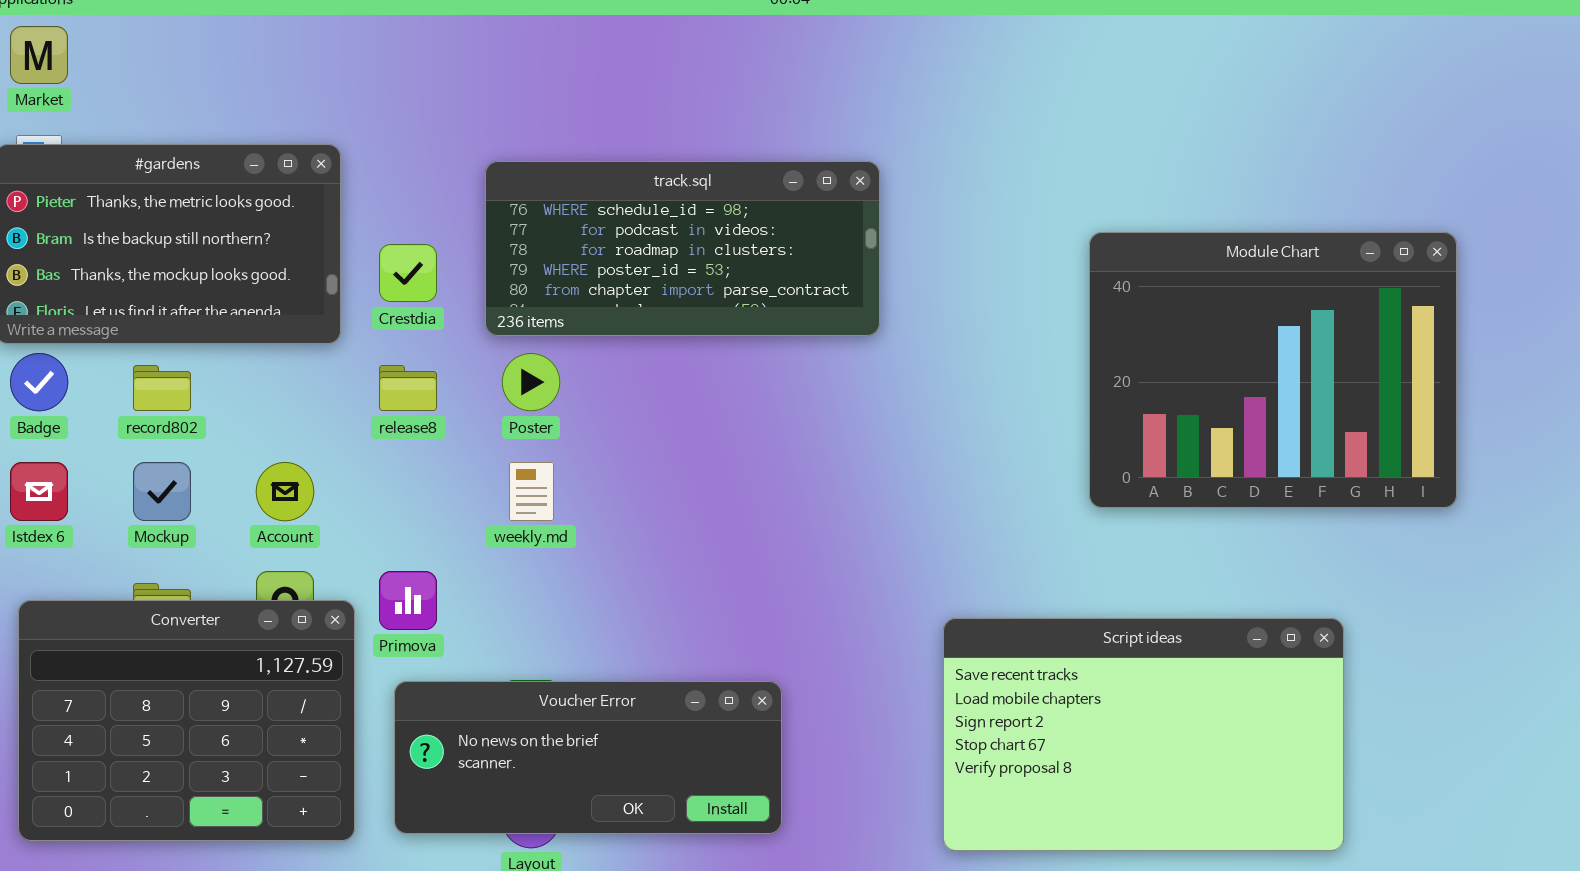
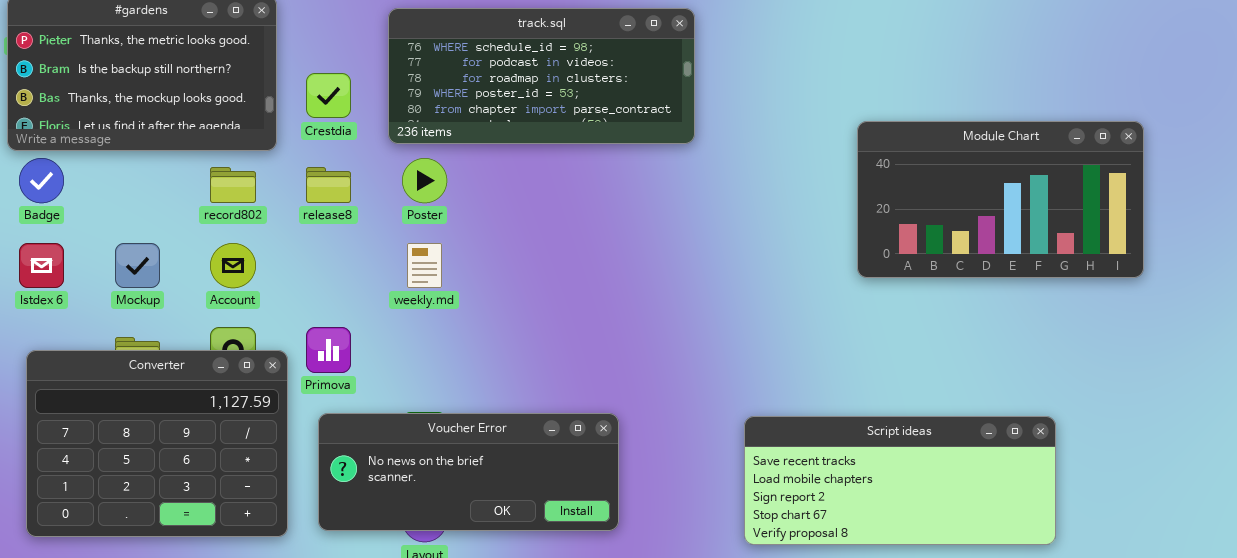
Module Chart: [1089,232,1457,508] -> [857,121,1144,278], resized
record802: [133,365,191,411] -> [210,167,256,203], moved
Script ideas: [943,618,1344,851] -> [744,416,1056,545], resized

